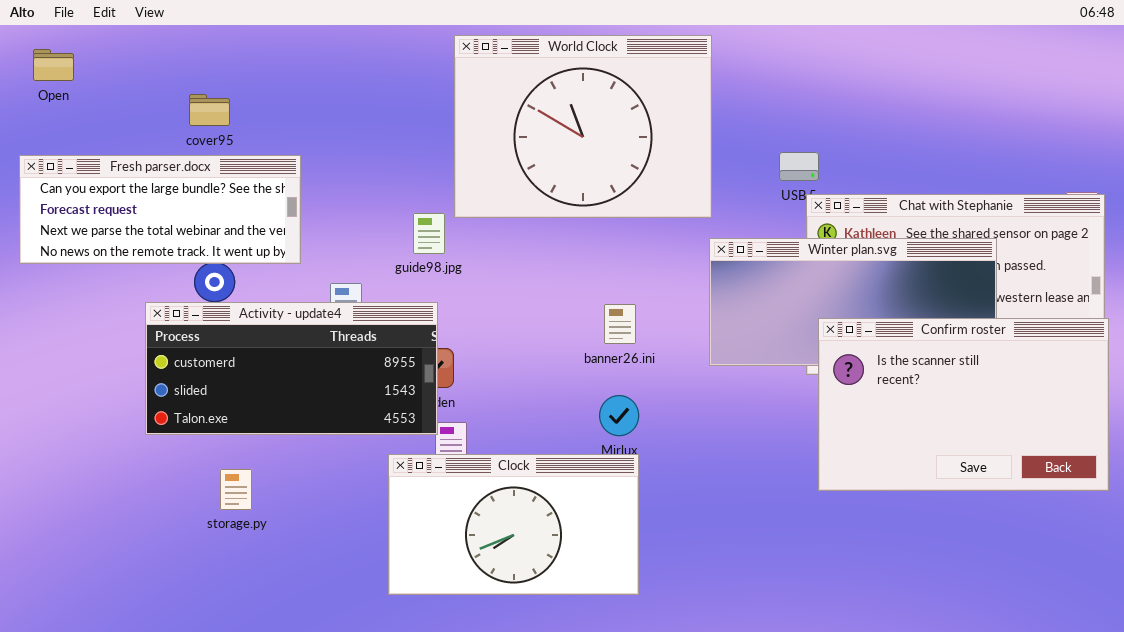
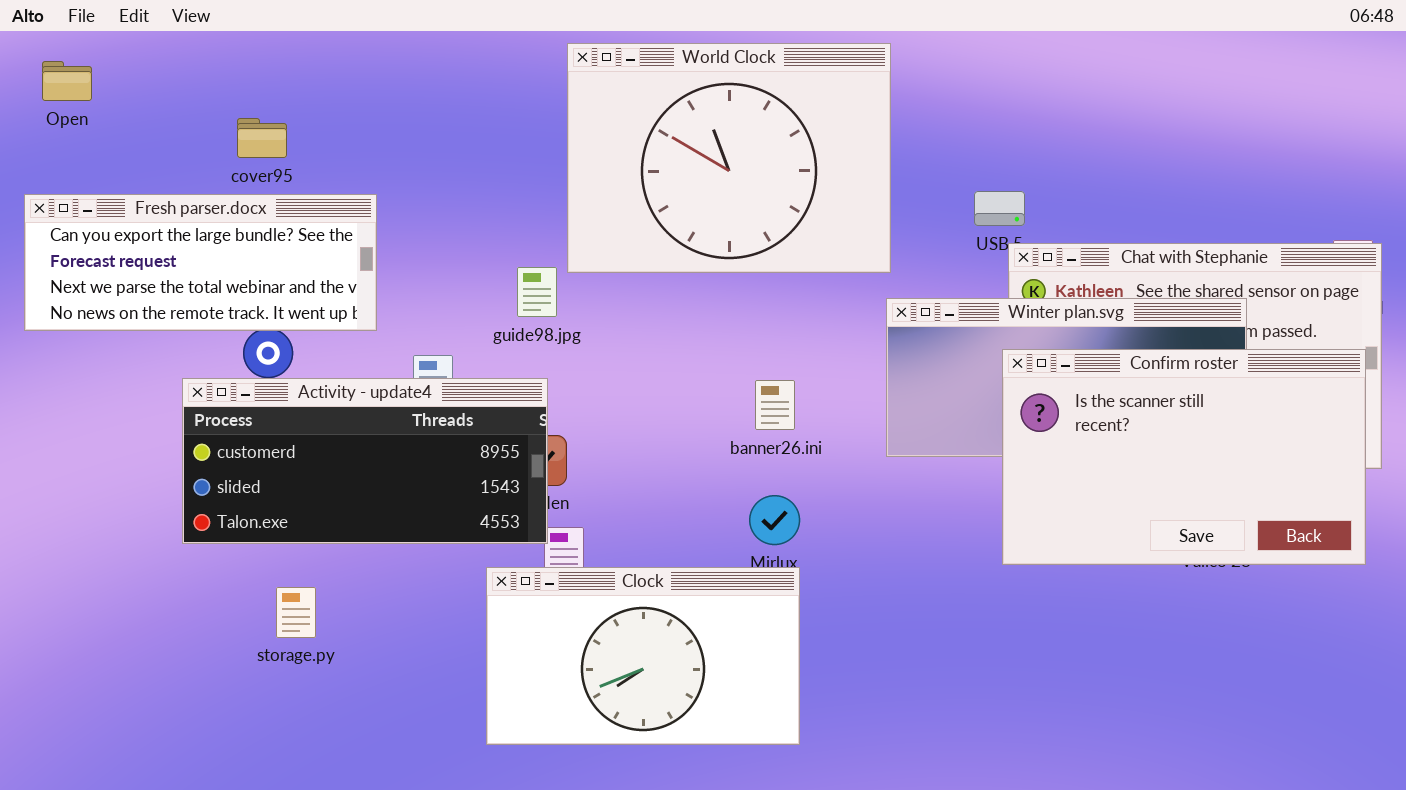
Confirm roster: [818,318,1109,491] -> [1002,349,1366,565], moved

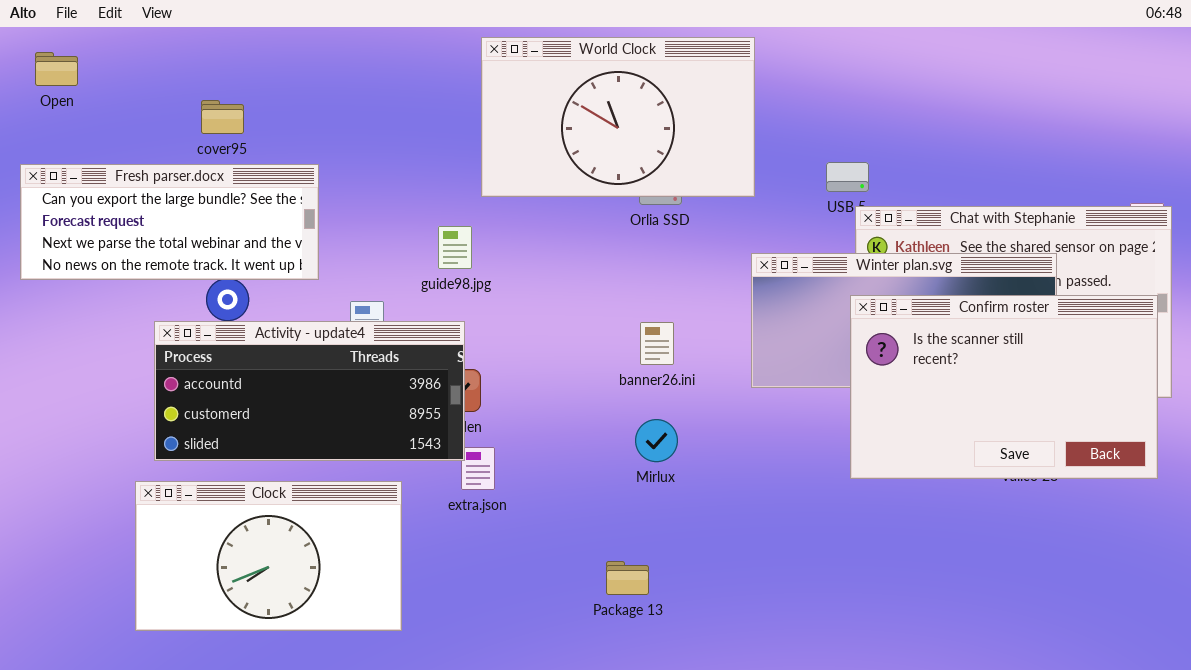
World Clock: [567,43,891,273] -> [481,37,755,197], resized
Activity - update4: [182,378,548,544] -> [154,321,465,461], scrolled up 1 row
Clock: [486,567,800,745] -> [135,481,402,631], moved

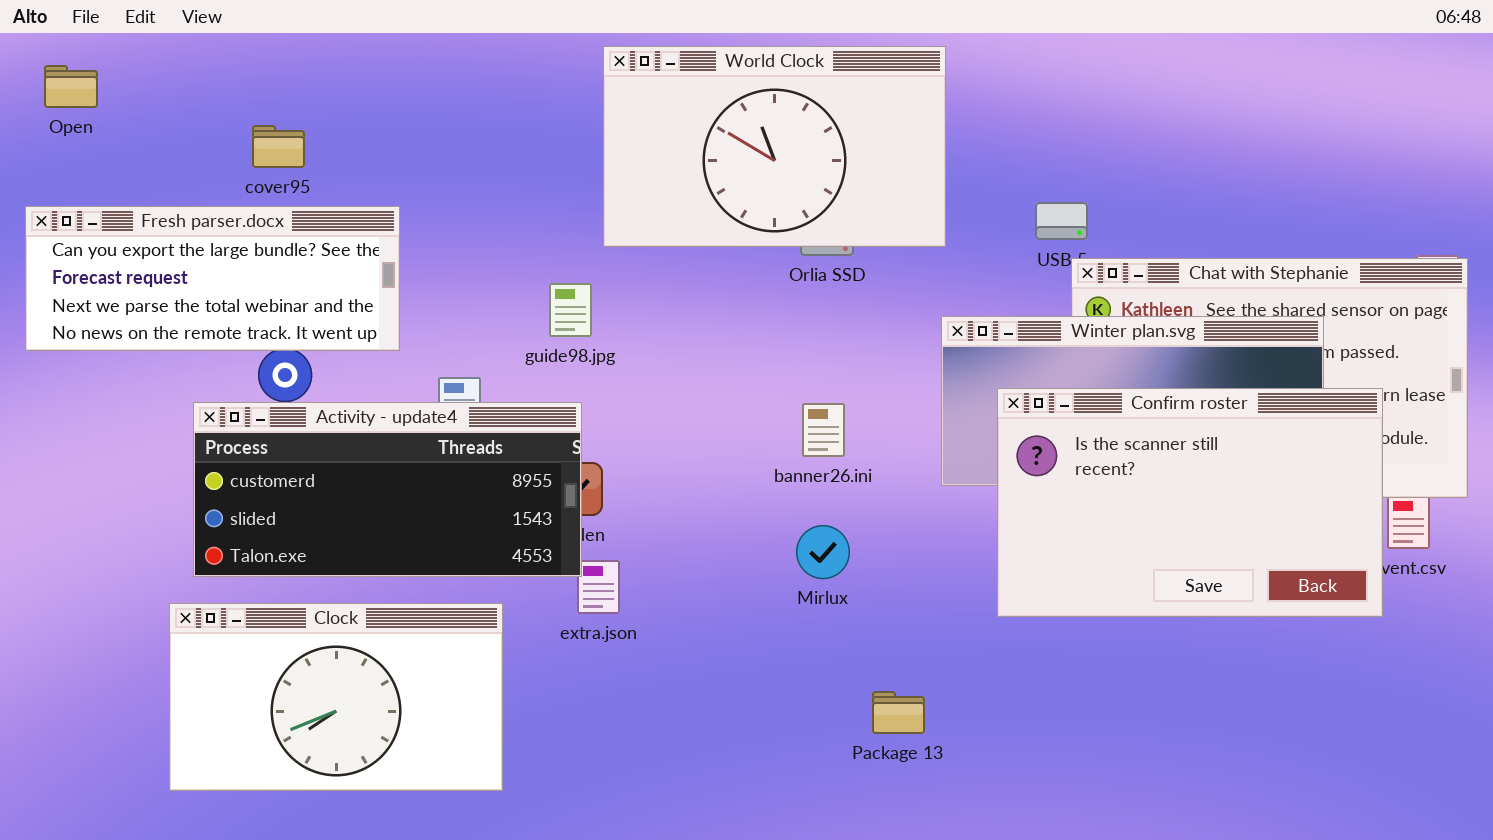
Confirm roster: [850,295,1158,479] -> [997,388,1383,617], moved
Activity - update4: [154,321,465,461] -> [193,402,582,577], scrolled down 1 row
Package 13: [606,561,649,595] -> [872,691,925,734], moved

